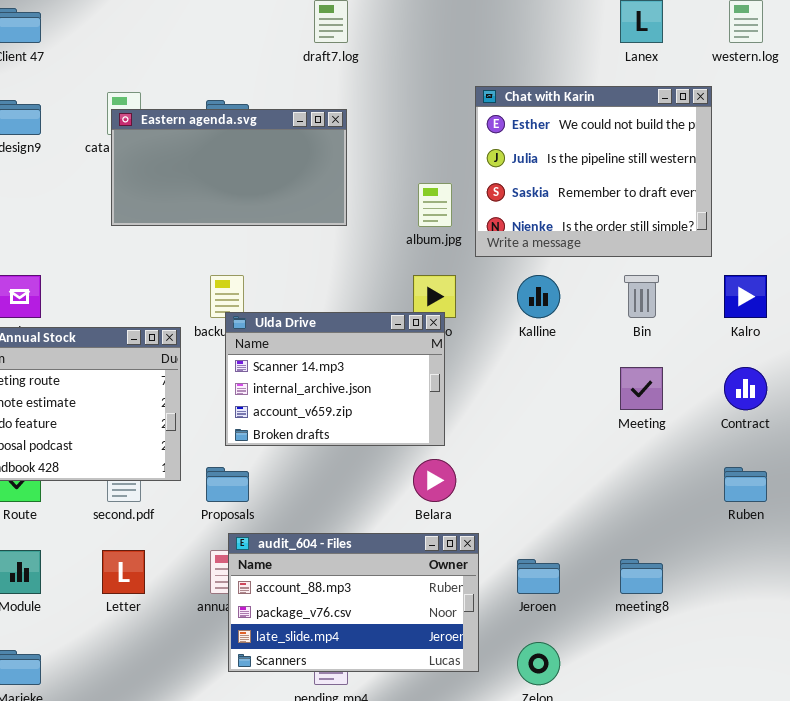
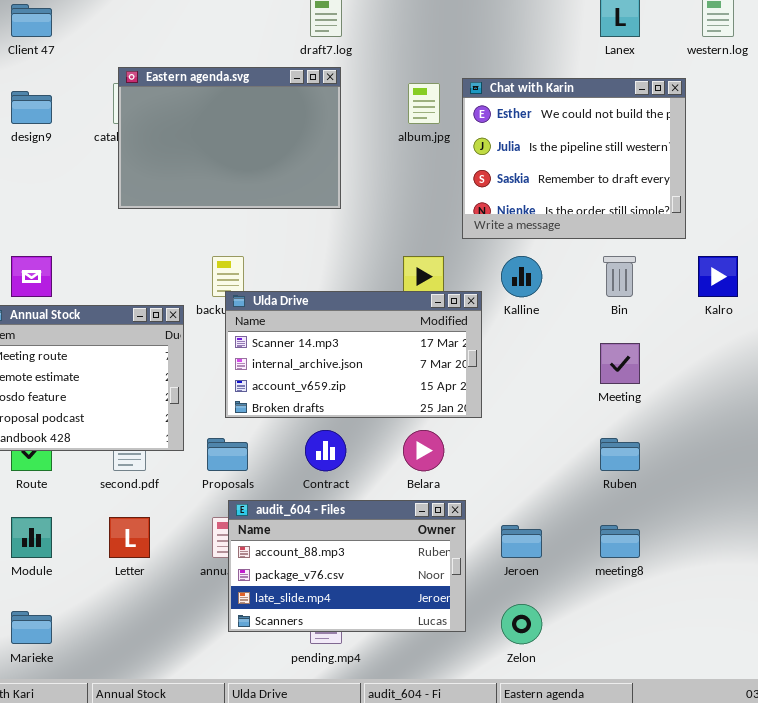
Eastern agenda.svg: [111,109,347,226] -> [118,67,341,209], resized
album.jpg: [418,183,452,227] -> [408,83,440,124], moved
Ulda Drive: [225,312,445,446] -> [225,291,482,418], resized
Contract: [724,367,767,410] -> [305,430,346,471], moved
Ruben: [724,467,767,502] -> [600,438,640,471], moved

